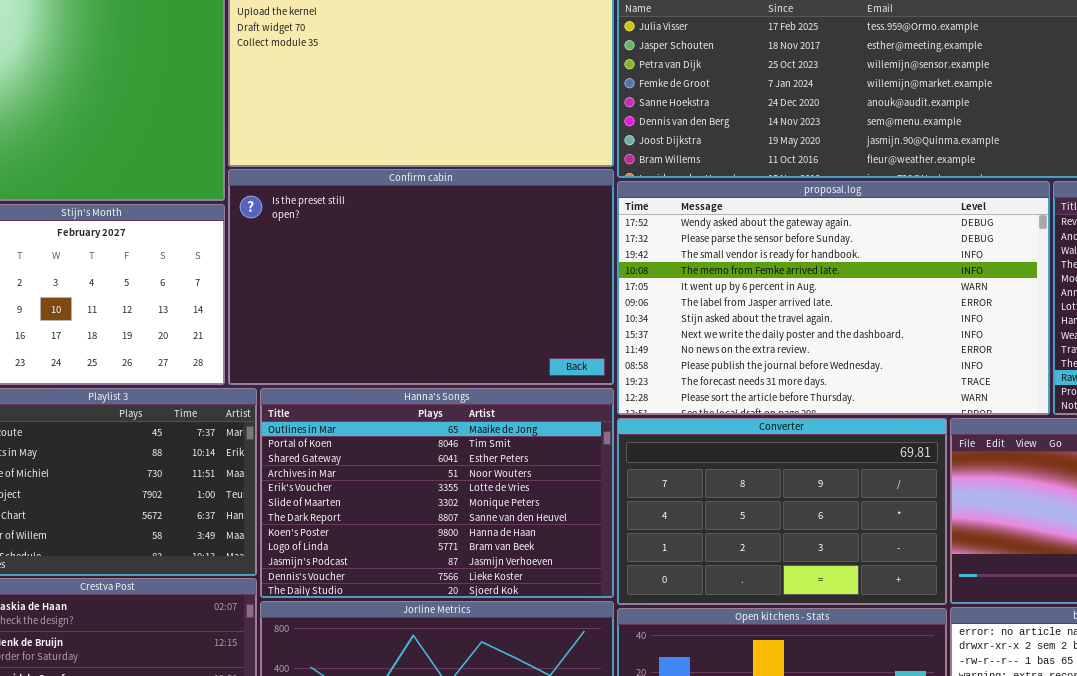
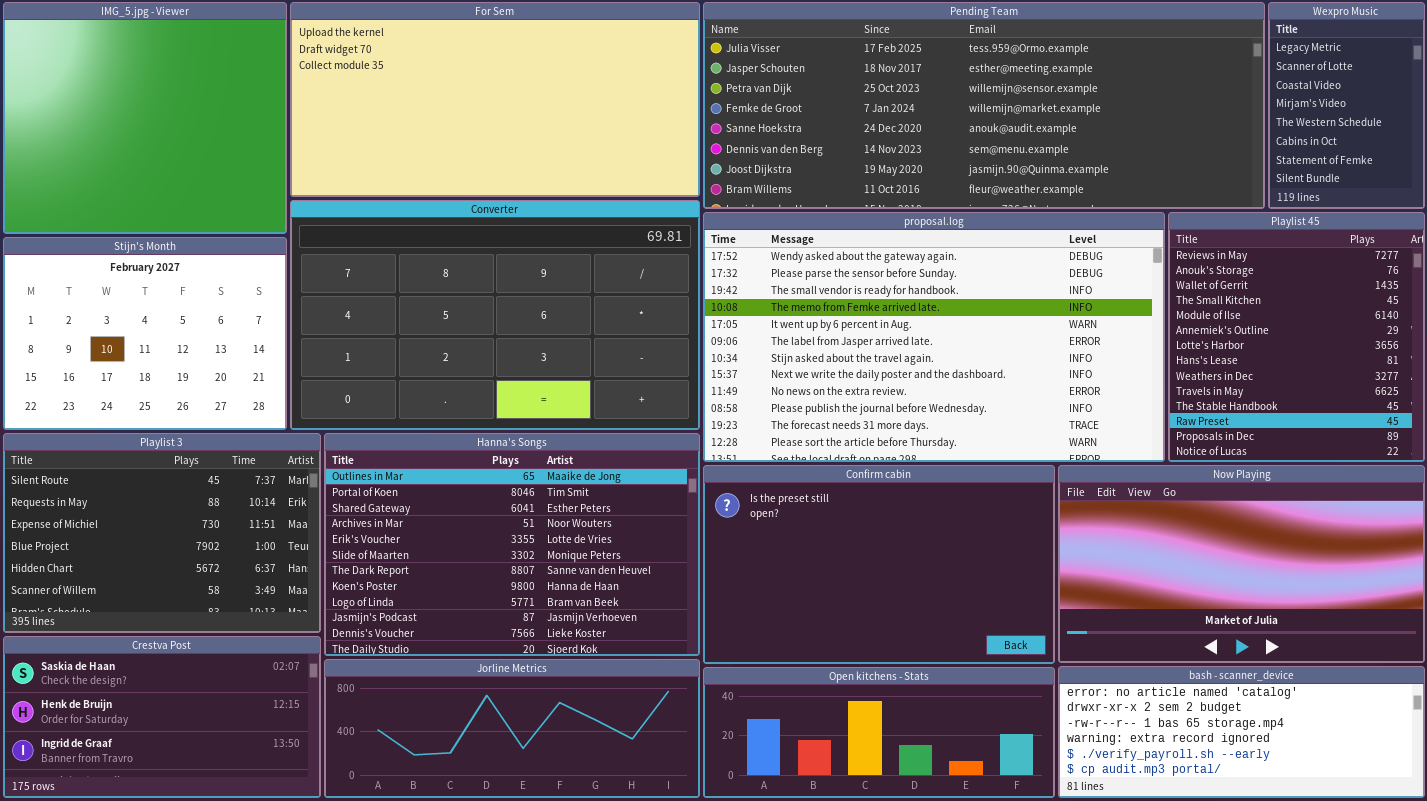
Confirm cabin: [228,169,614,385] -> [703,465,1055,664], moved, resized
Converter: [617,418,947,605] -> [290,200,700,430], moved, resized

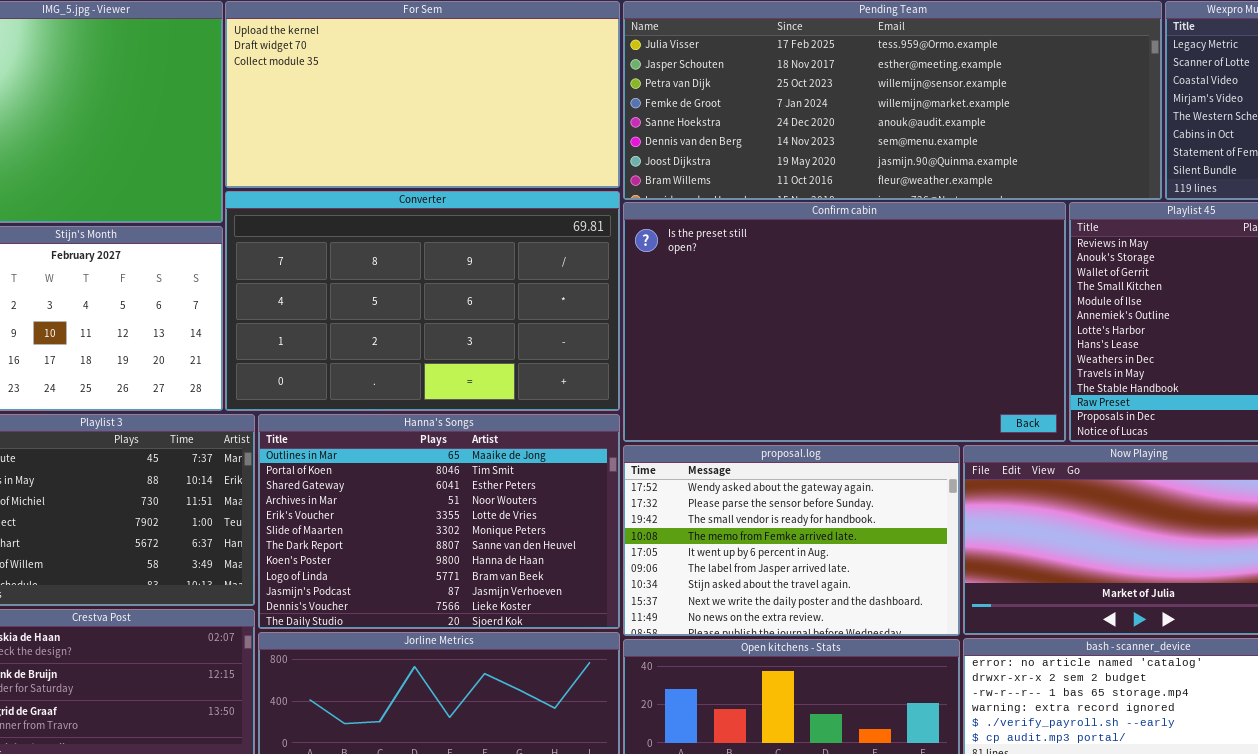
proposal.log: [703,212,1165,462] -> [623,445,960,636], moved, resized
Confirm cabin: [703,465,1055,664] -> [623,202,1066,442], moved, resized

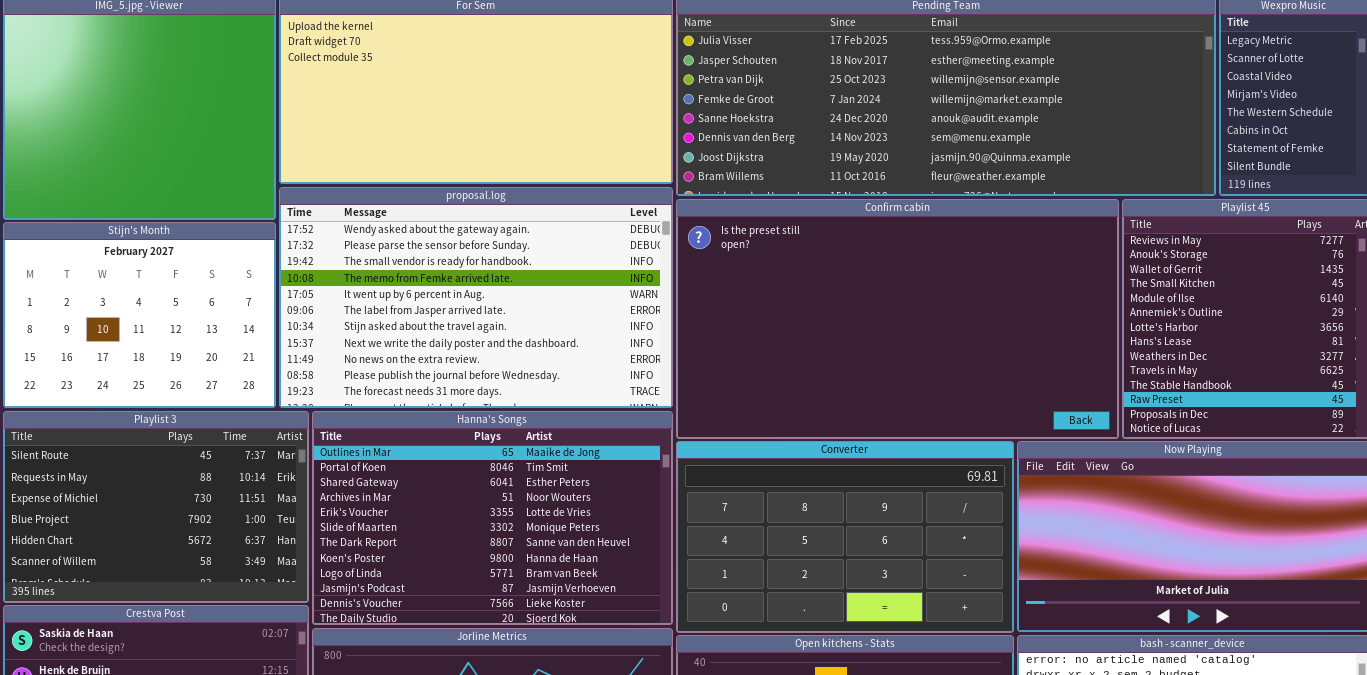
Converter: [225,191,620,411] -> [676,441,1014,633], moved, resized
proposal.log: [623,445,960,636] -> [279,187,673,408], moved, resized

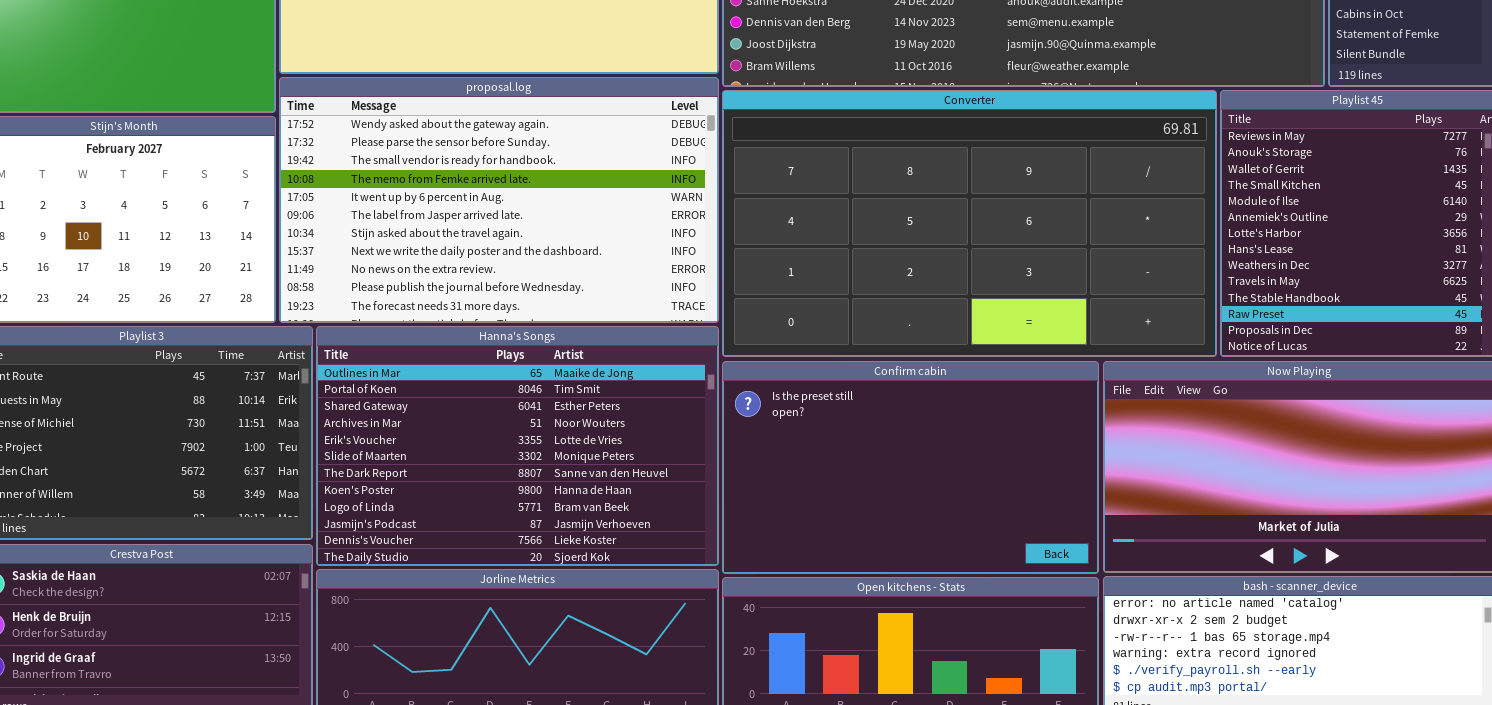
Confirm cabin: [676,199,1119,439] -> [722,361,1099,574], moved, resized
Converter: [676,441,1014,633] -> [722,90,1217,357], moved, resized

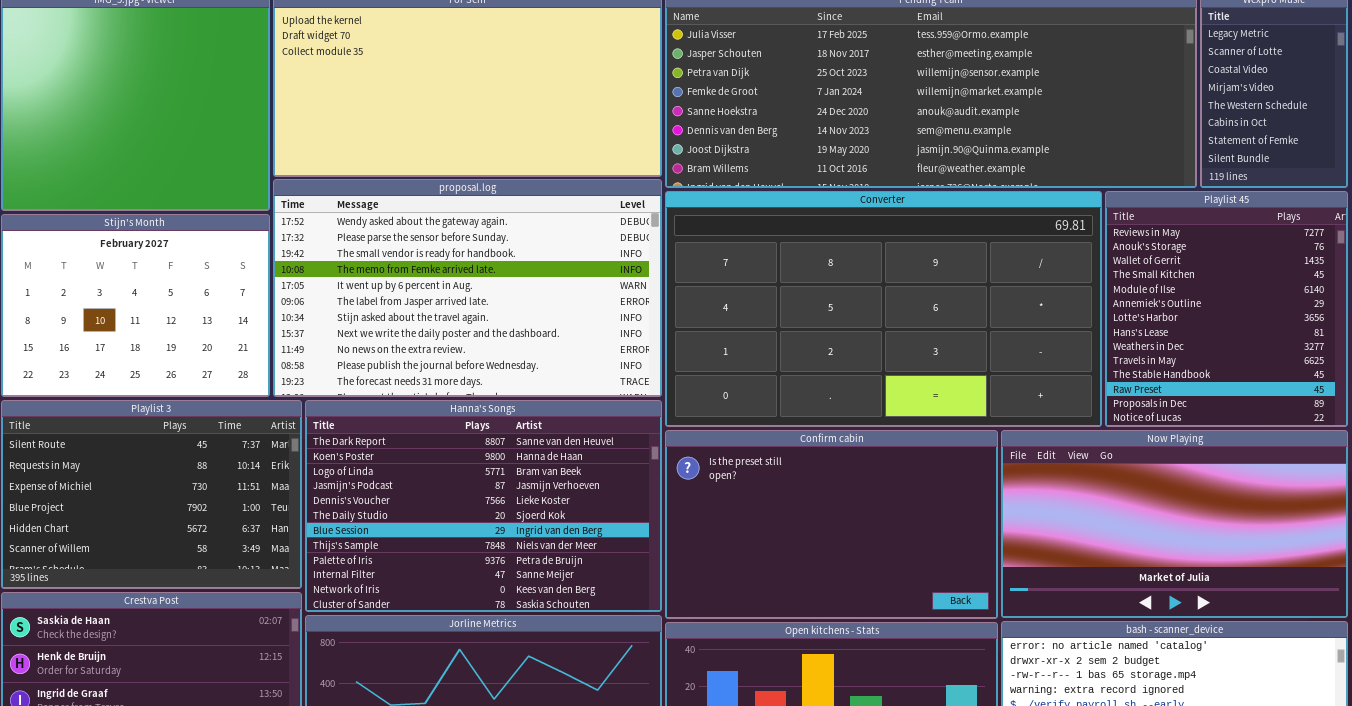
Hanna's Songs: [316,326,719,566] -> [305,400,662,612], scrolled down 6 rows

